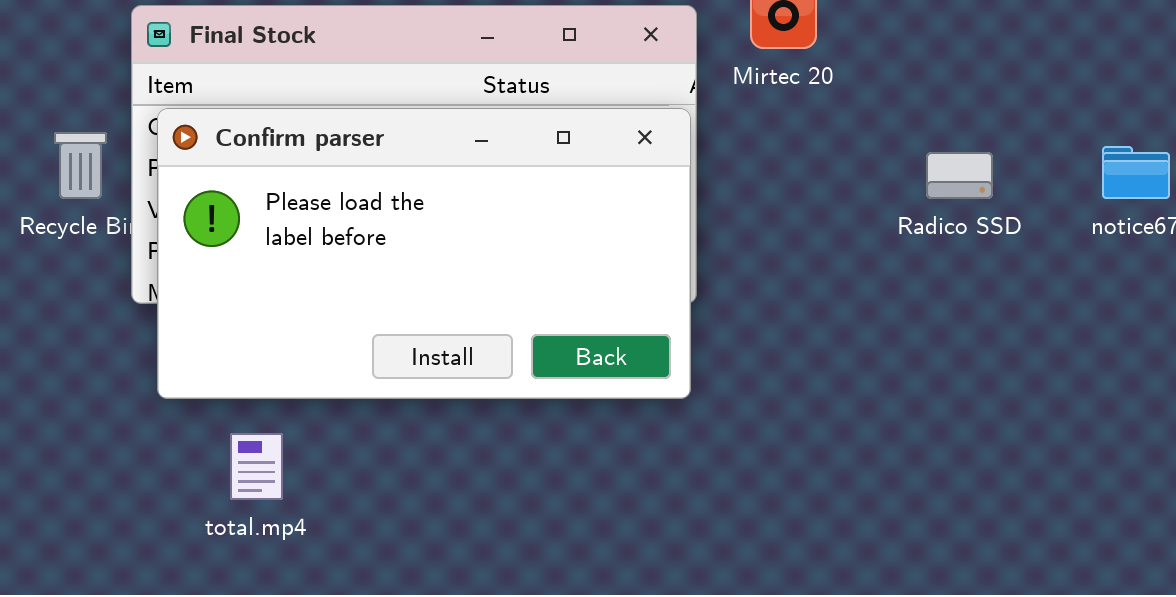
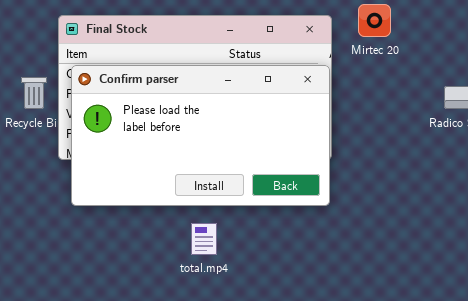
total.mp4: [230,433,283,500] -> [191,223,217,255], moved

